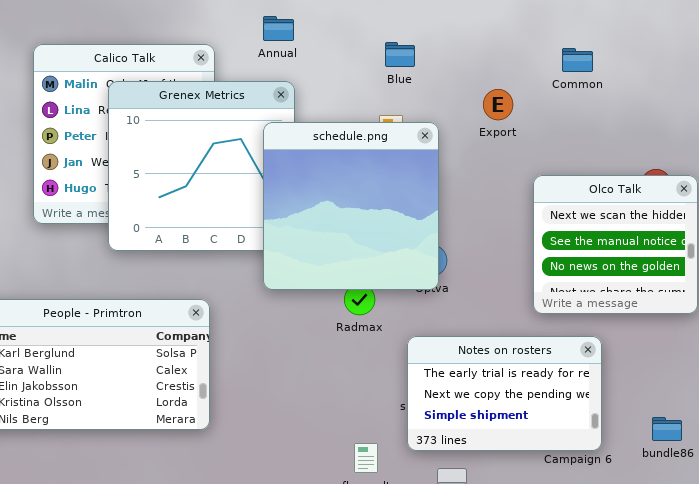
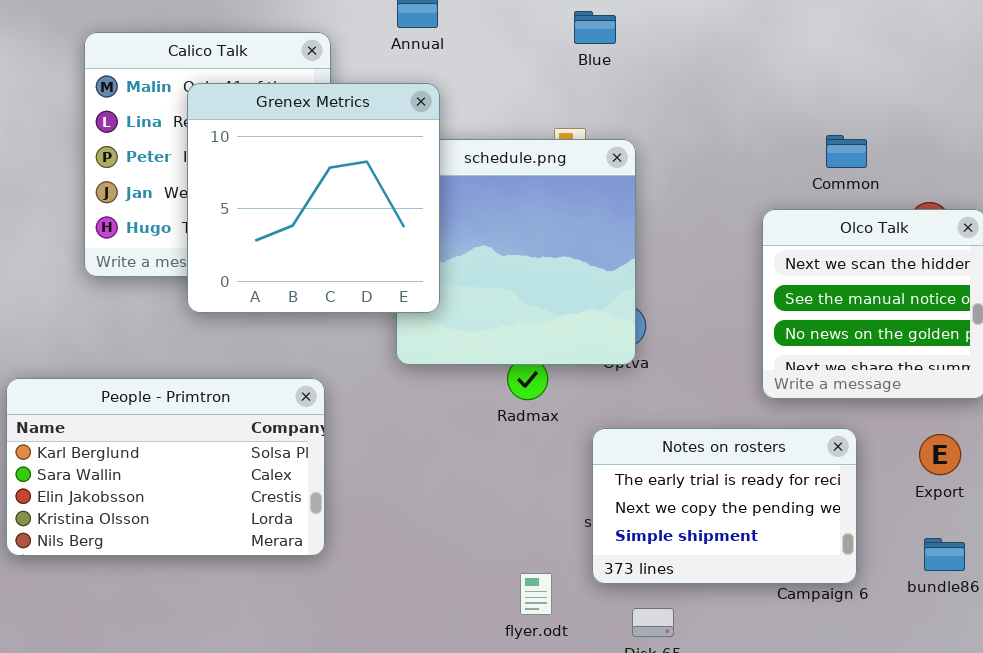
Blue: [385,42,415,67] -> [574,11,616,44], moved
Common: [562,48,593,72] -> [826,135,867,168], moved
Grenex Metrics: [108,81,295,251] -> [187,83,440,313], raised
Export: [483,89,513,120] -> [919,434,961,475], moved

